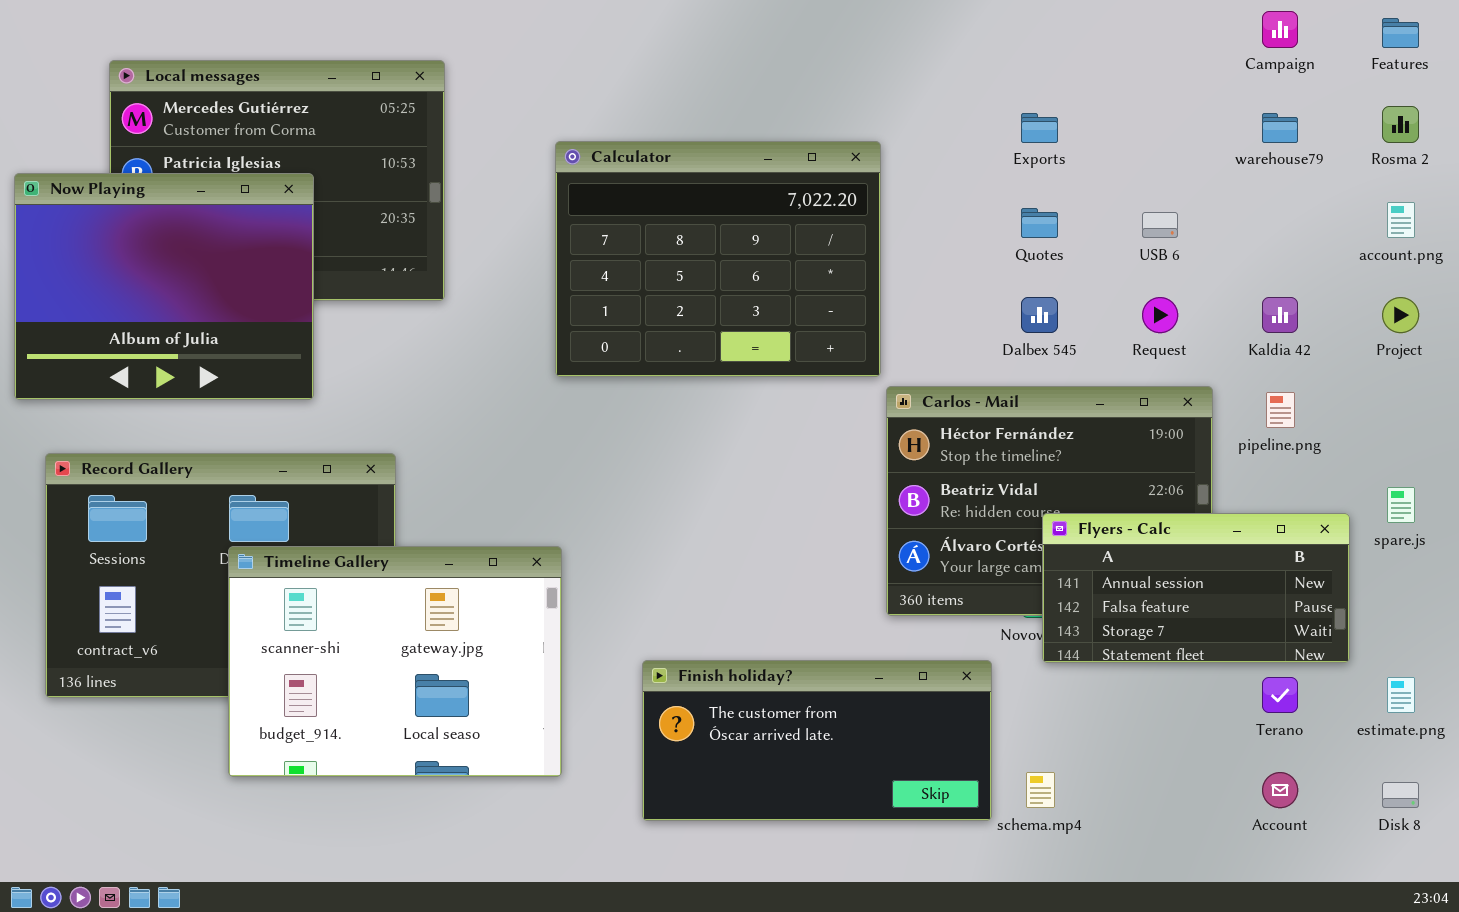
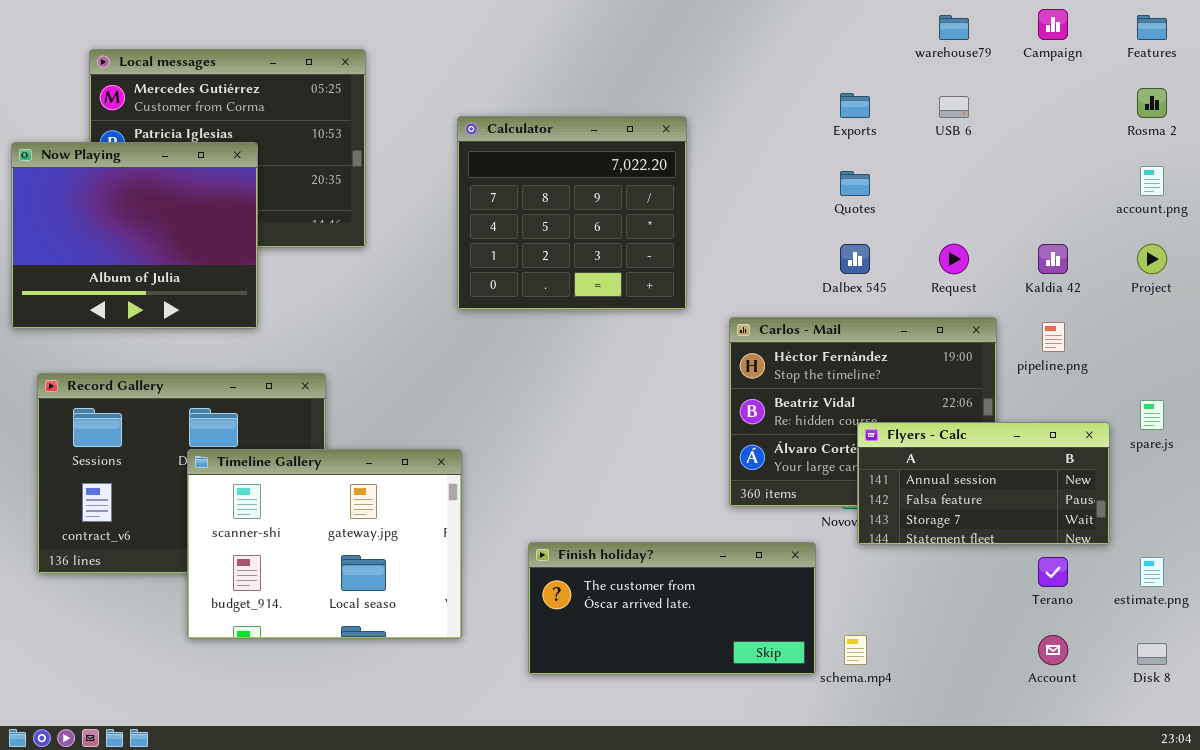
warehouse79: [1262,113,1298,143] -> [939,15,969,40], moved
Calculator: [555,141,881,377] -> [457,116,687,310], resized
USB 6: [1142,212,1178,238] -> [939,96,969,118], moved

